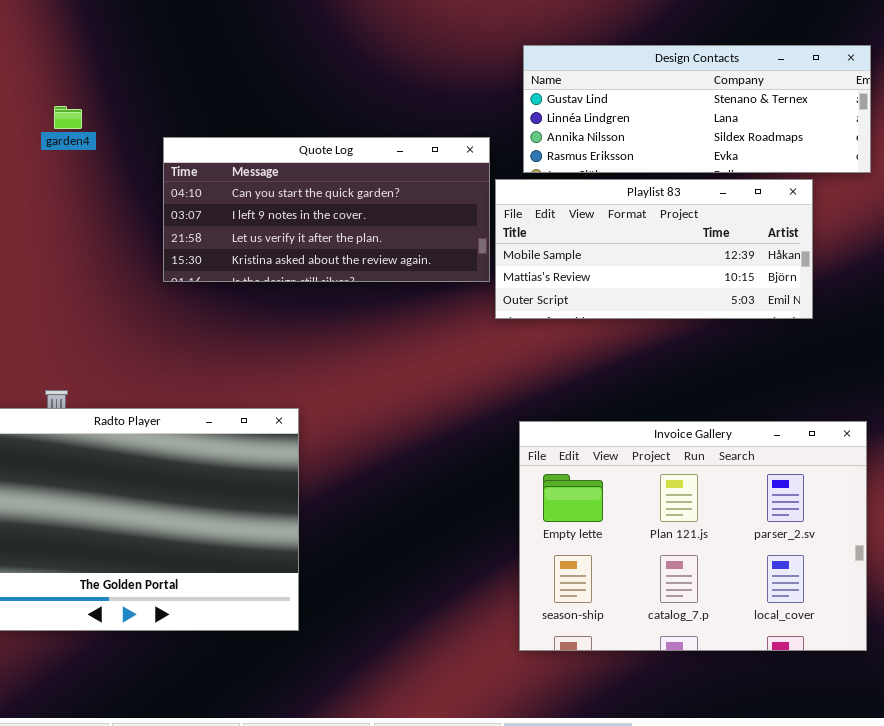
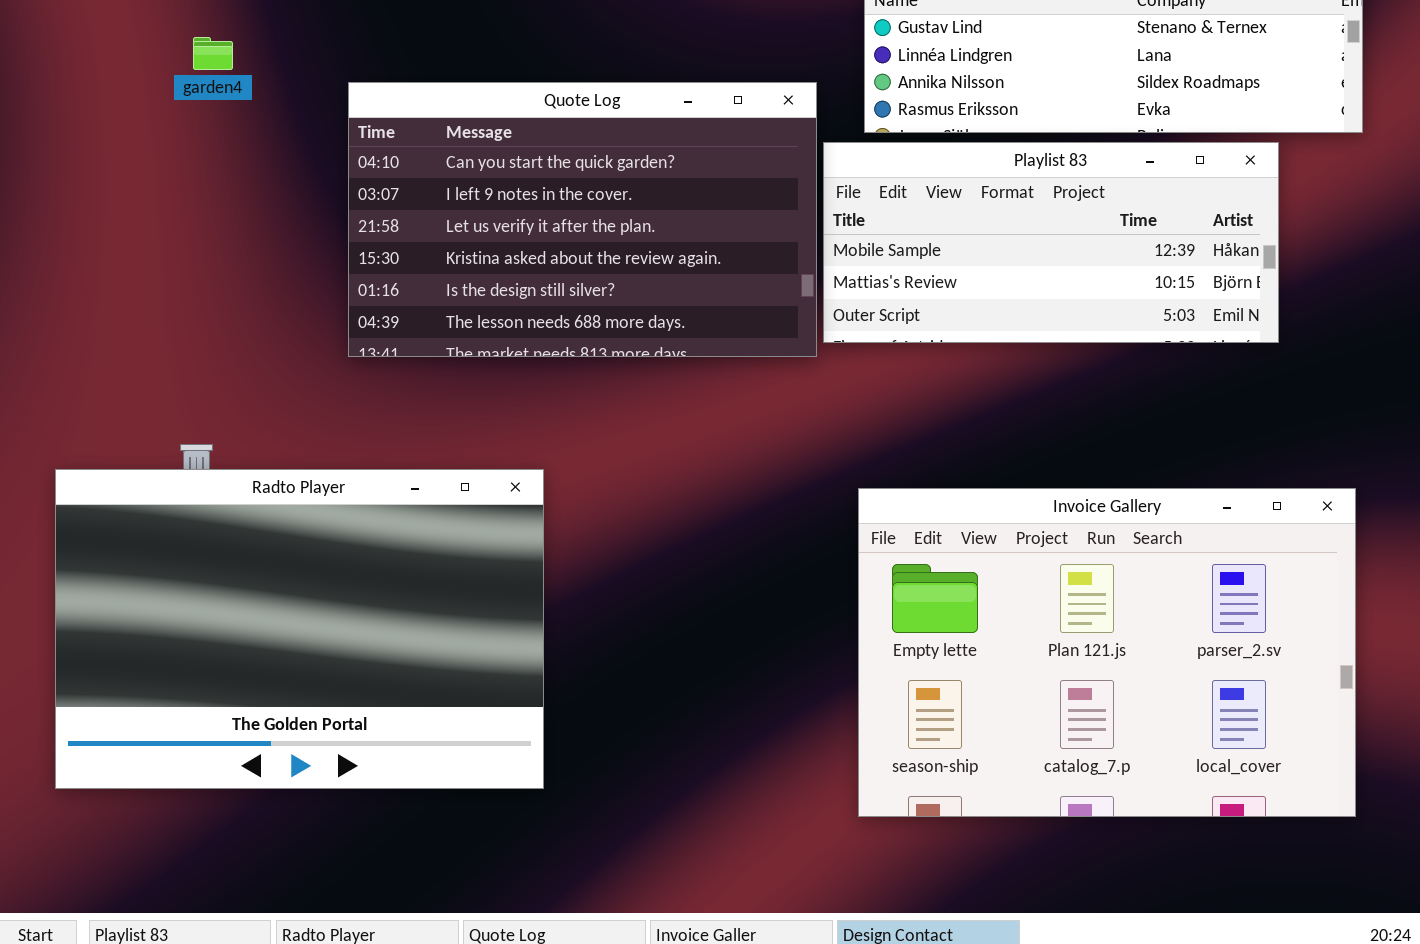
Quote Log: [163,137,490,282] -> [348,82,817,357], resized

